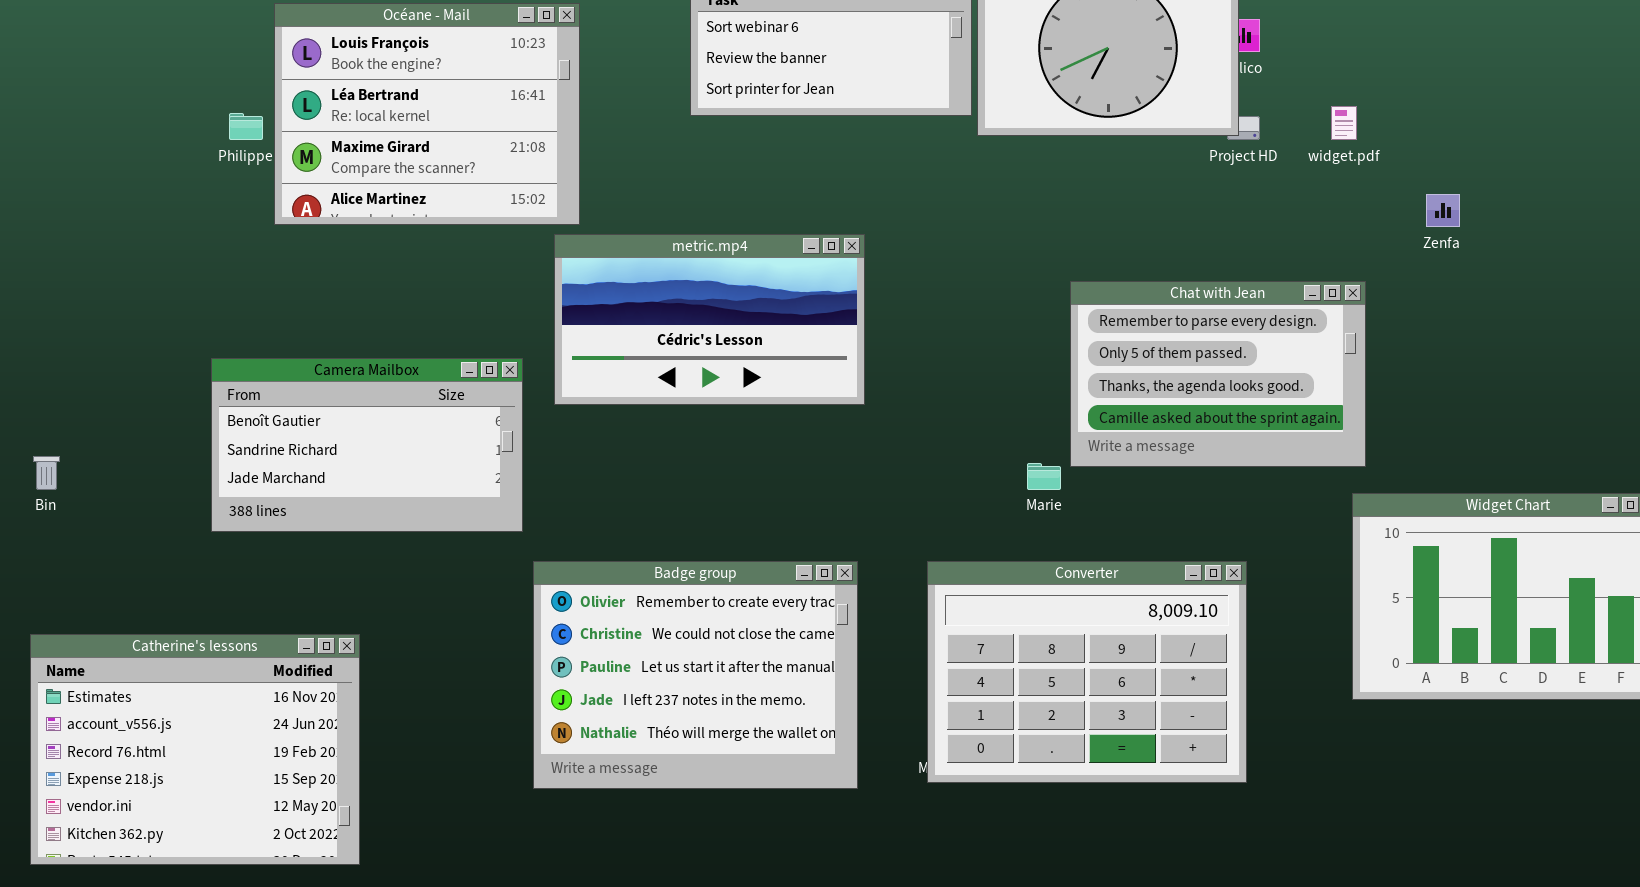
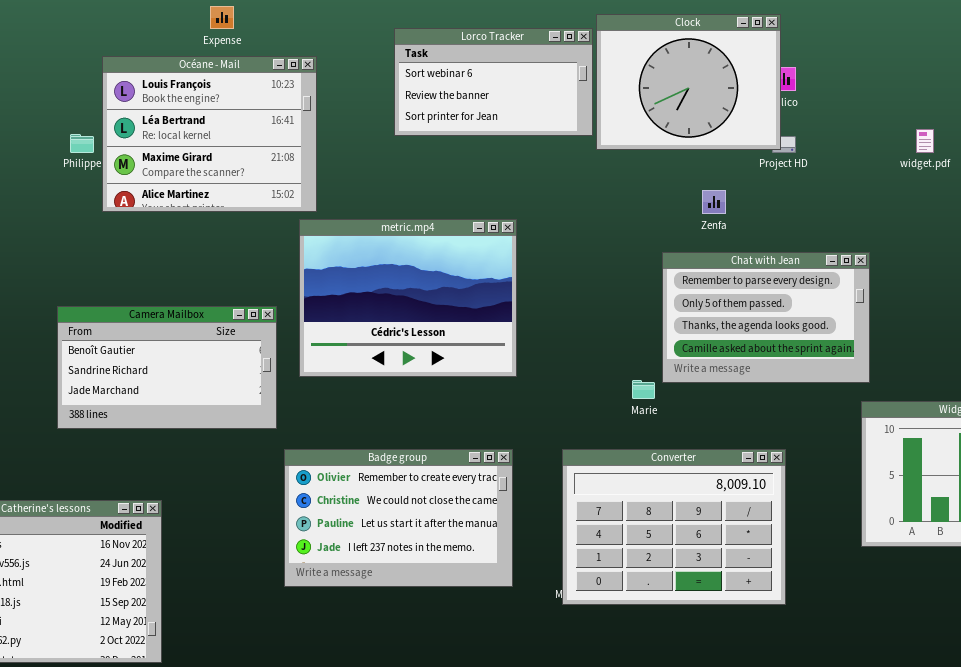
widget.pdf: [1331,106,1357,140] -> [916,129,934,153], moved
Zenfa: [1426,194,1460,227] -> [702,190,726,214], moved
metric.mp4: [554,234,865,405] -> [299,219,517,377], resized
Badge group: [533,561,858,789] -> [284,449,513,587], resized

